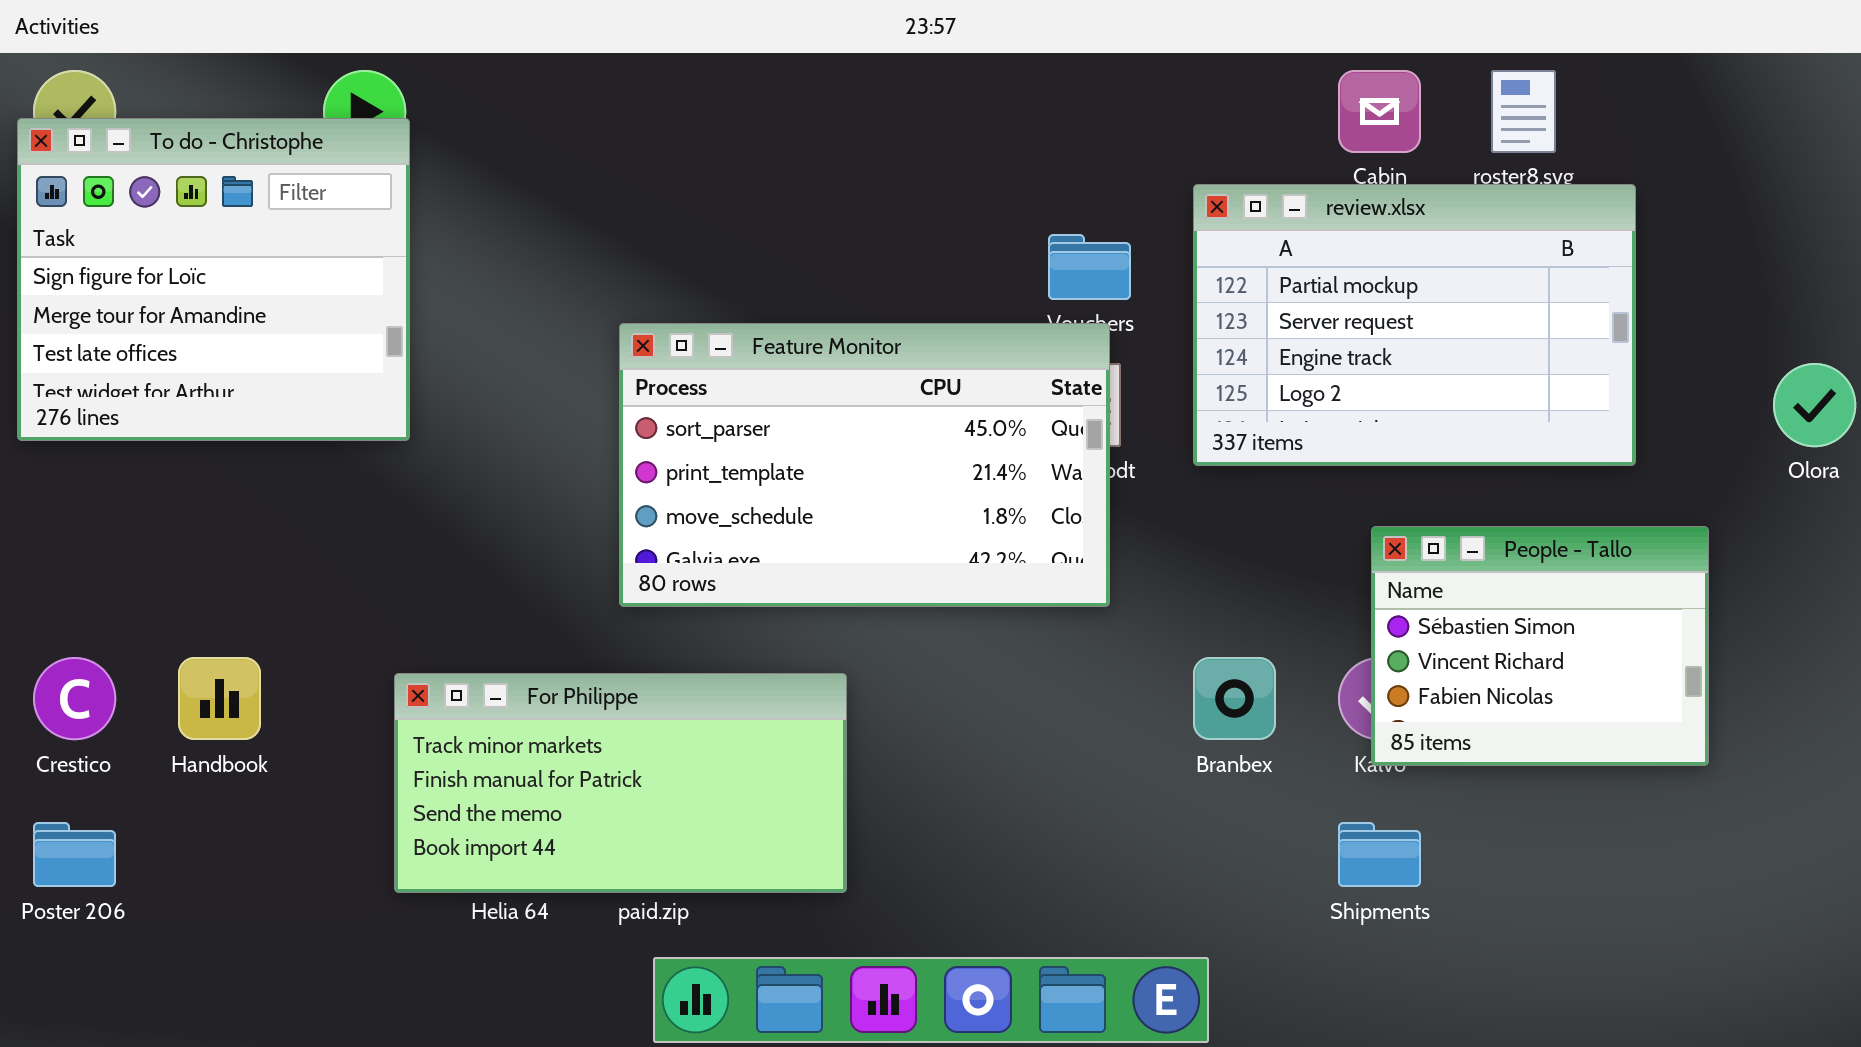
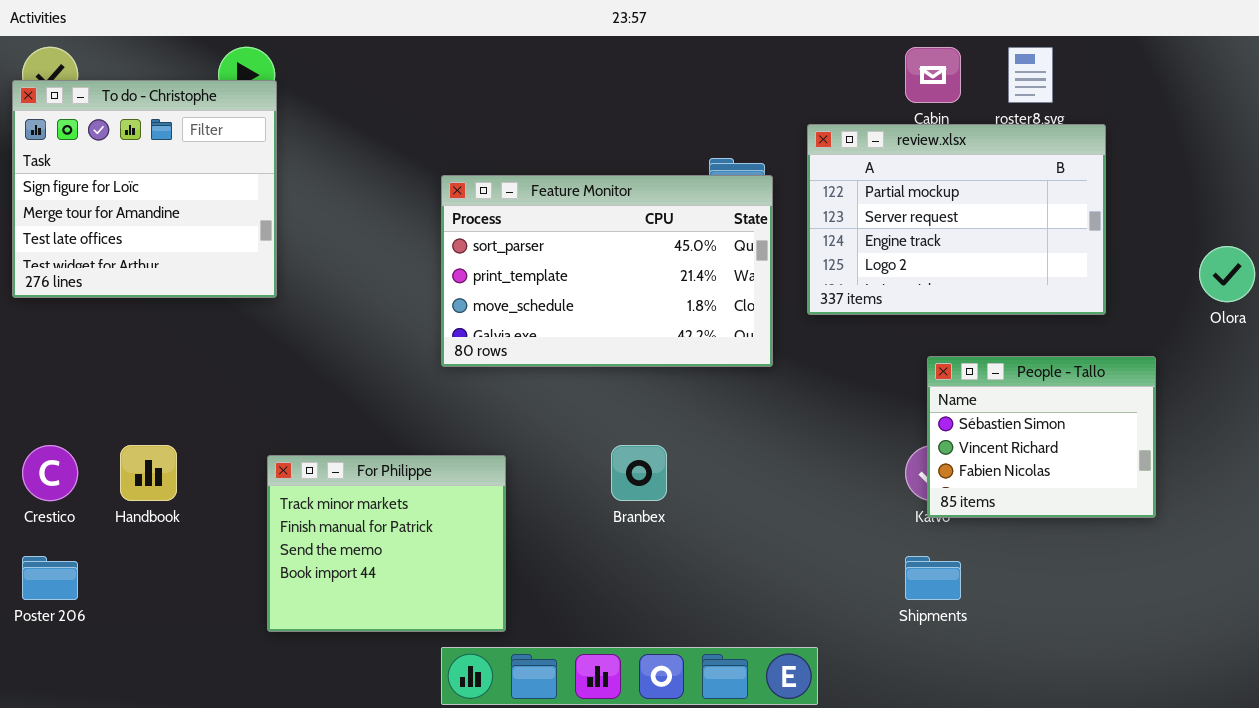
Feature Monitor: [619,323,1110,607] -> [441,175,773,367], moved
Branbex: [1193,657,1276,740] -> [611,445,667,501], moved
For Philippe: [394,673,847,893] -> [267,455,506,632], resized

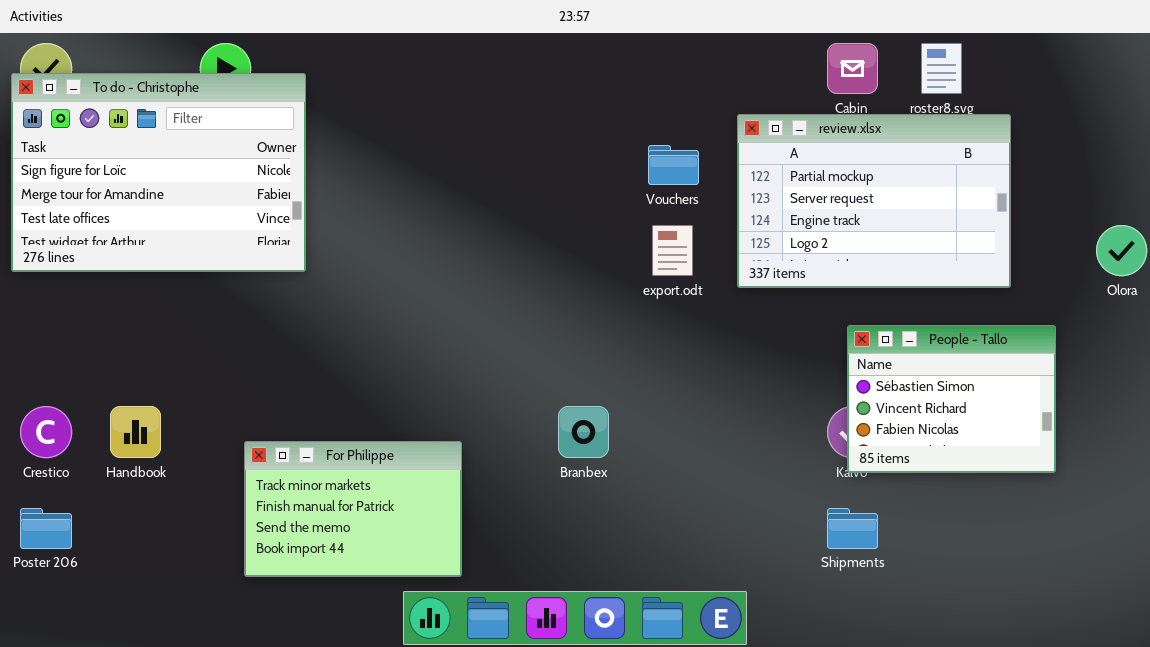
To do - Christophe: [12,80,277,298] -> [11,73,306,272], resized
Feature Monitor: [441,175,773,367] -> none, closed
For Philippe: [267,455,506,632] -> [244,441,462,577], resized

